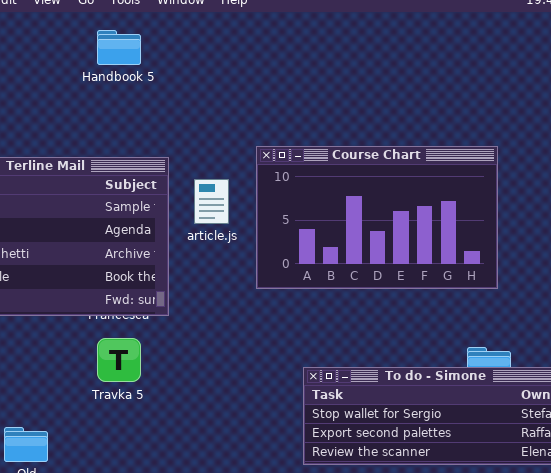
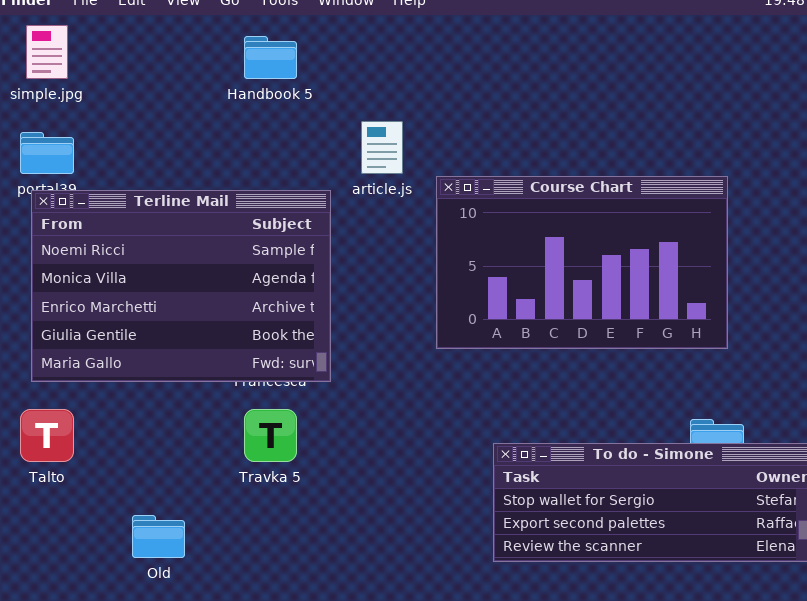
article.js: [194,179,229,224] -> [361,121,403,174], moved

